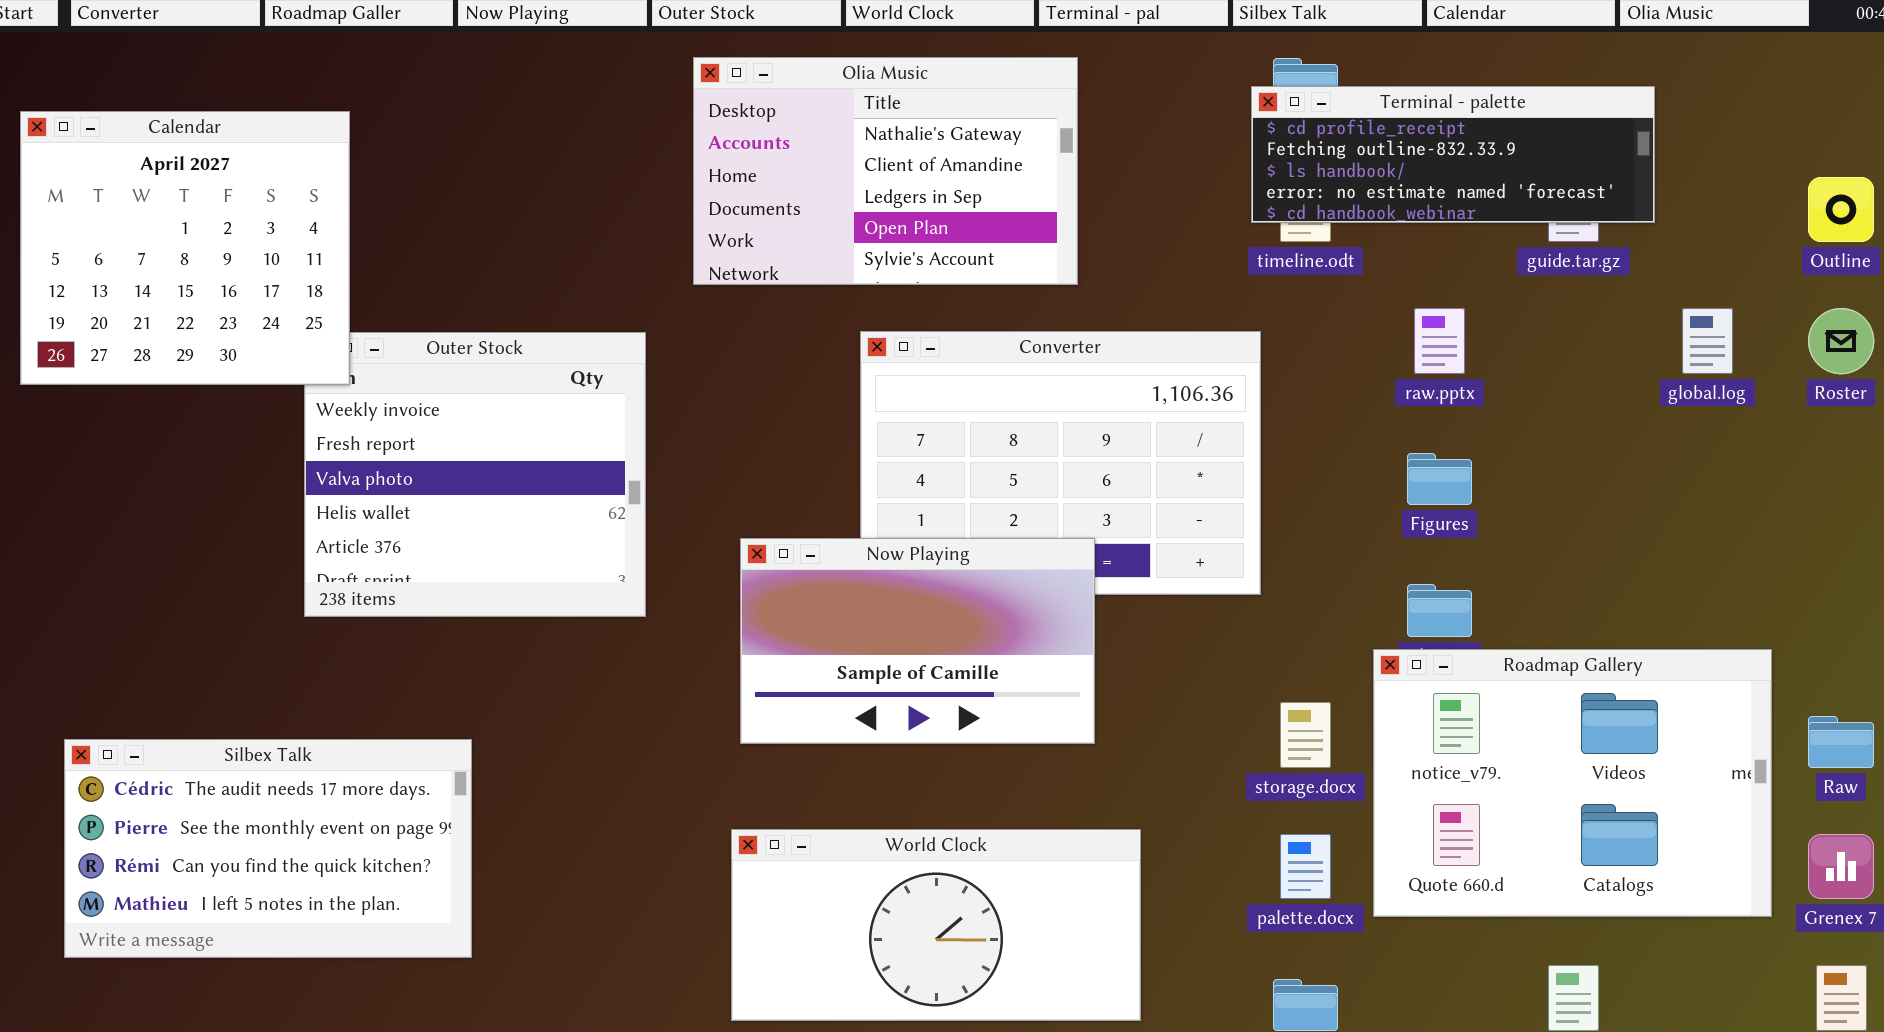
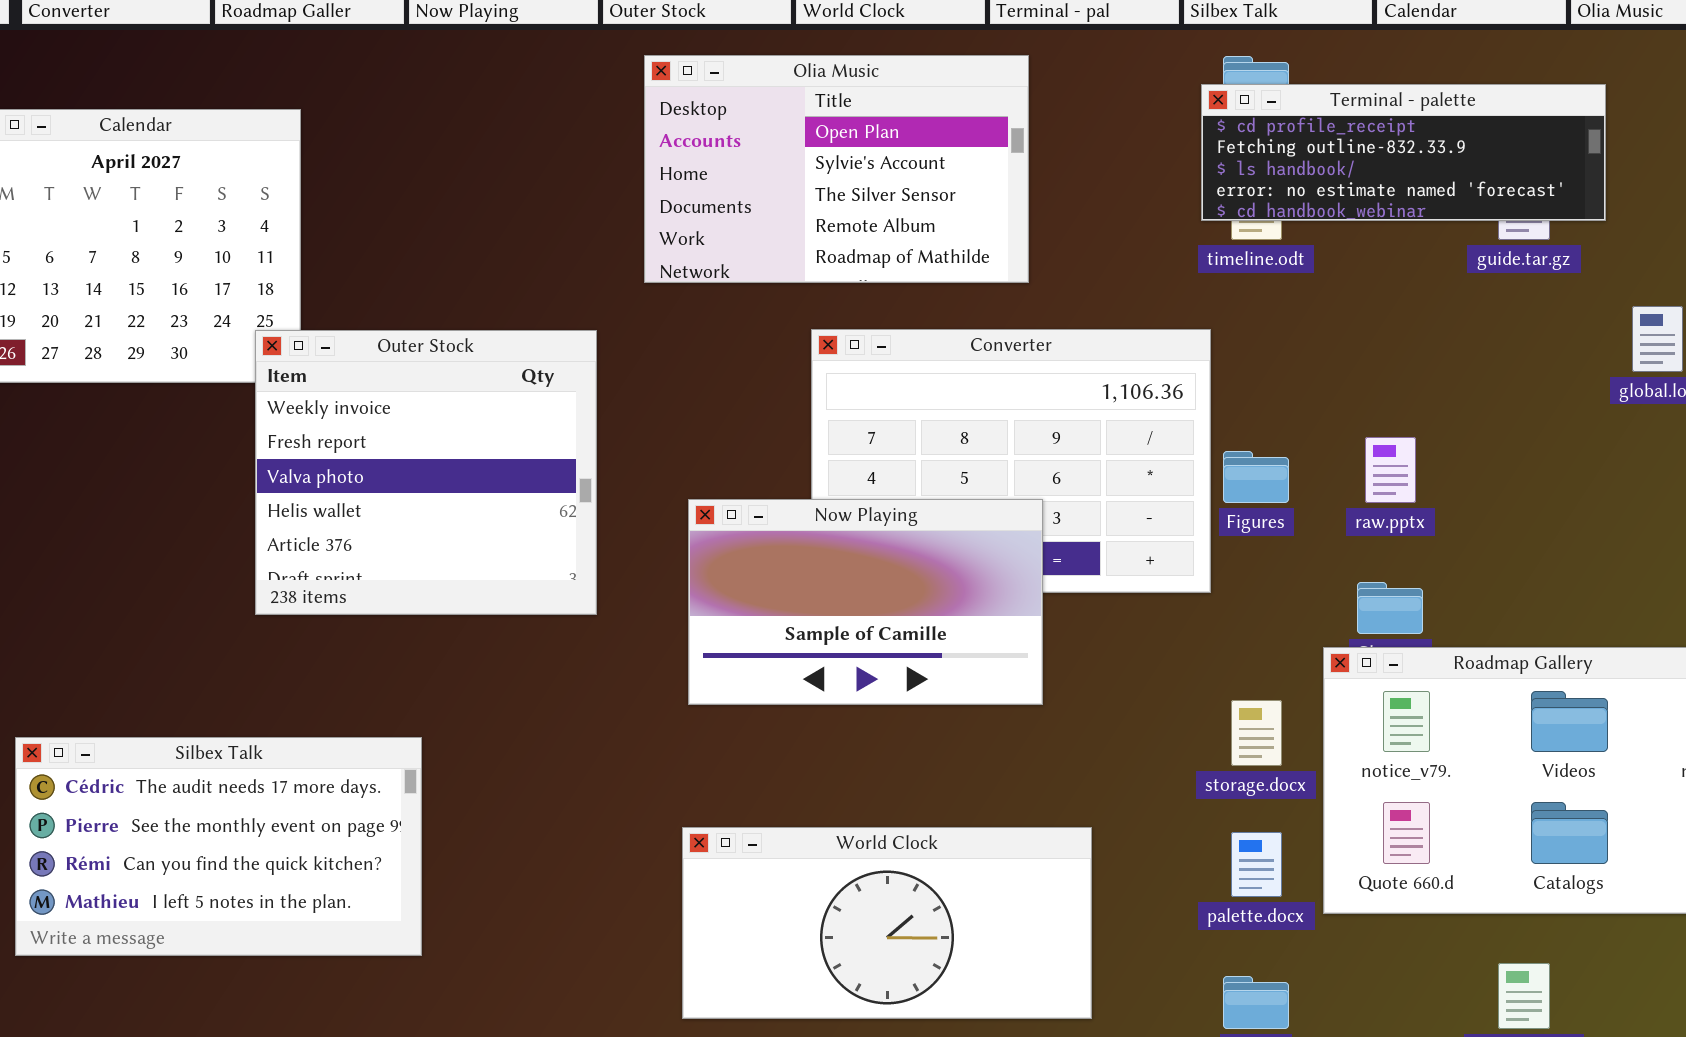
Olia Music: [693,57,1078,285] -> [644,55,1029,283], scrolled down 3 rows
raw.pptx: [1414,308,1465,374] -> [1365,437,1416,503], moved
Outer Stock: [304,332,646,617] -> [255,330,597,615], raised
Figures: [1407,453,1472,505] -> [1223,451,1289,503], moved
Now Playing: [740,538,1095,744] -> [688,499,1043,705], moved

